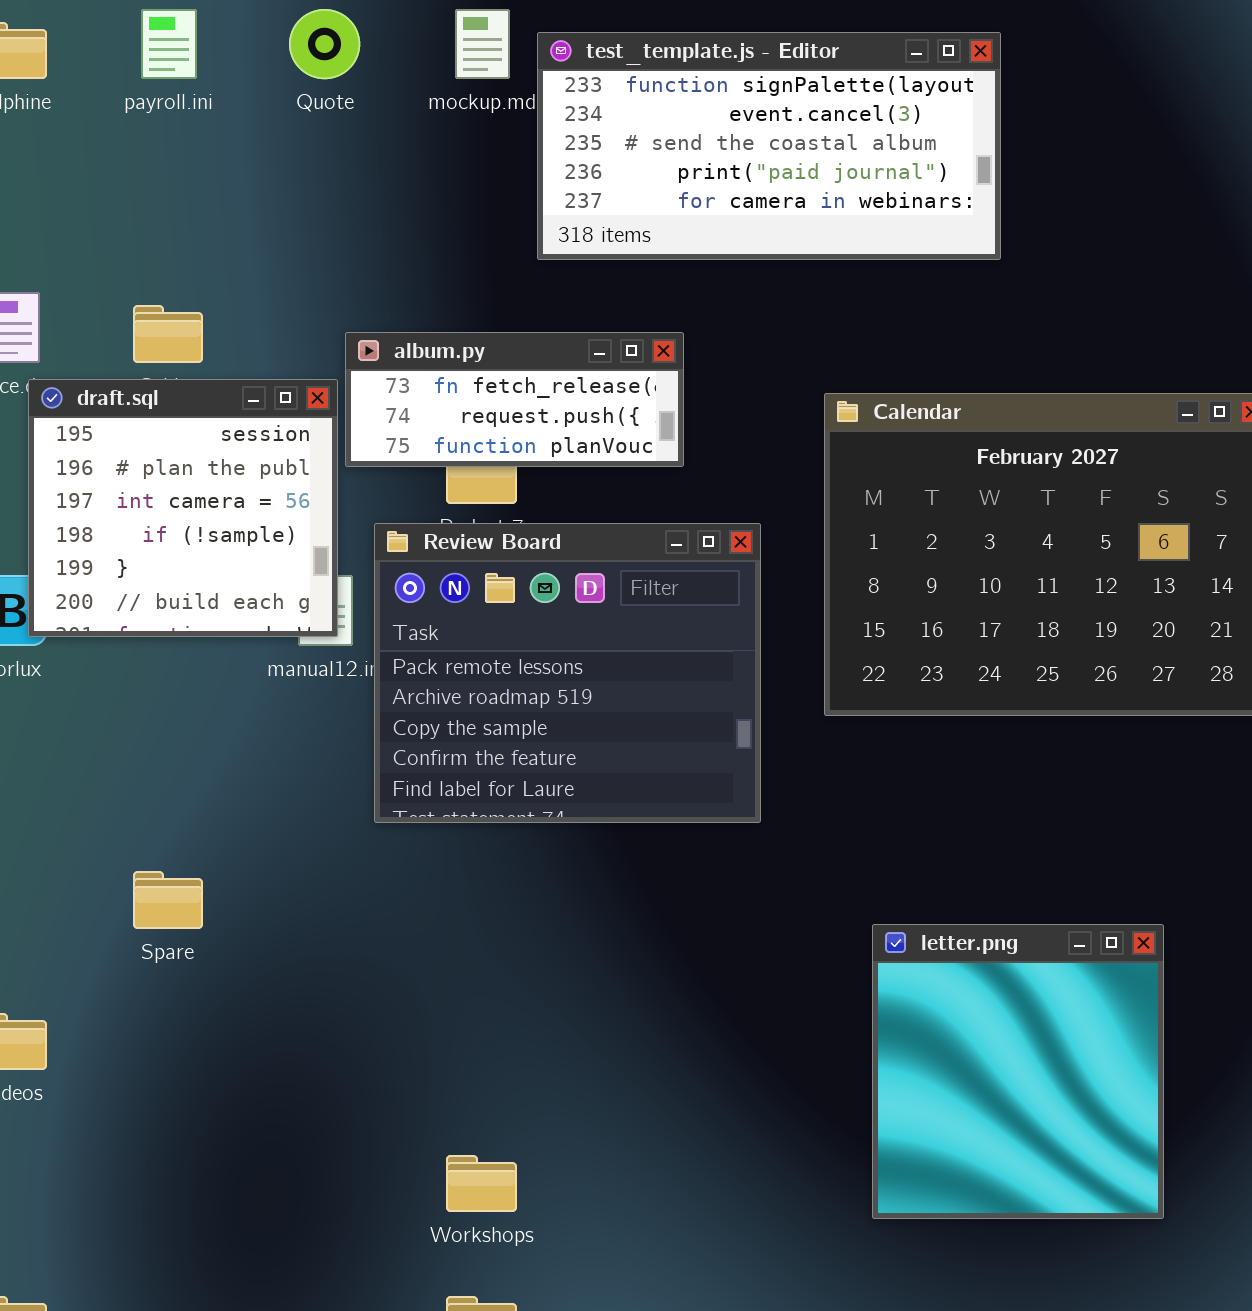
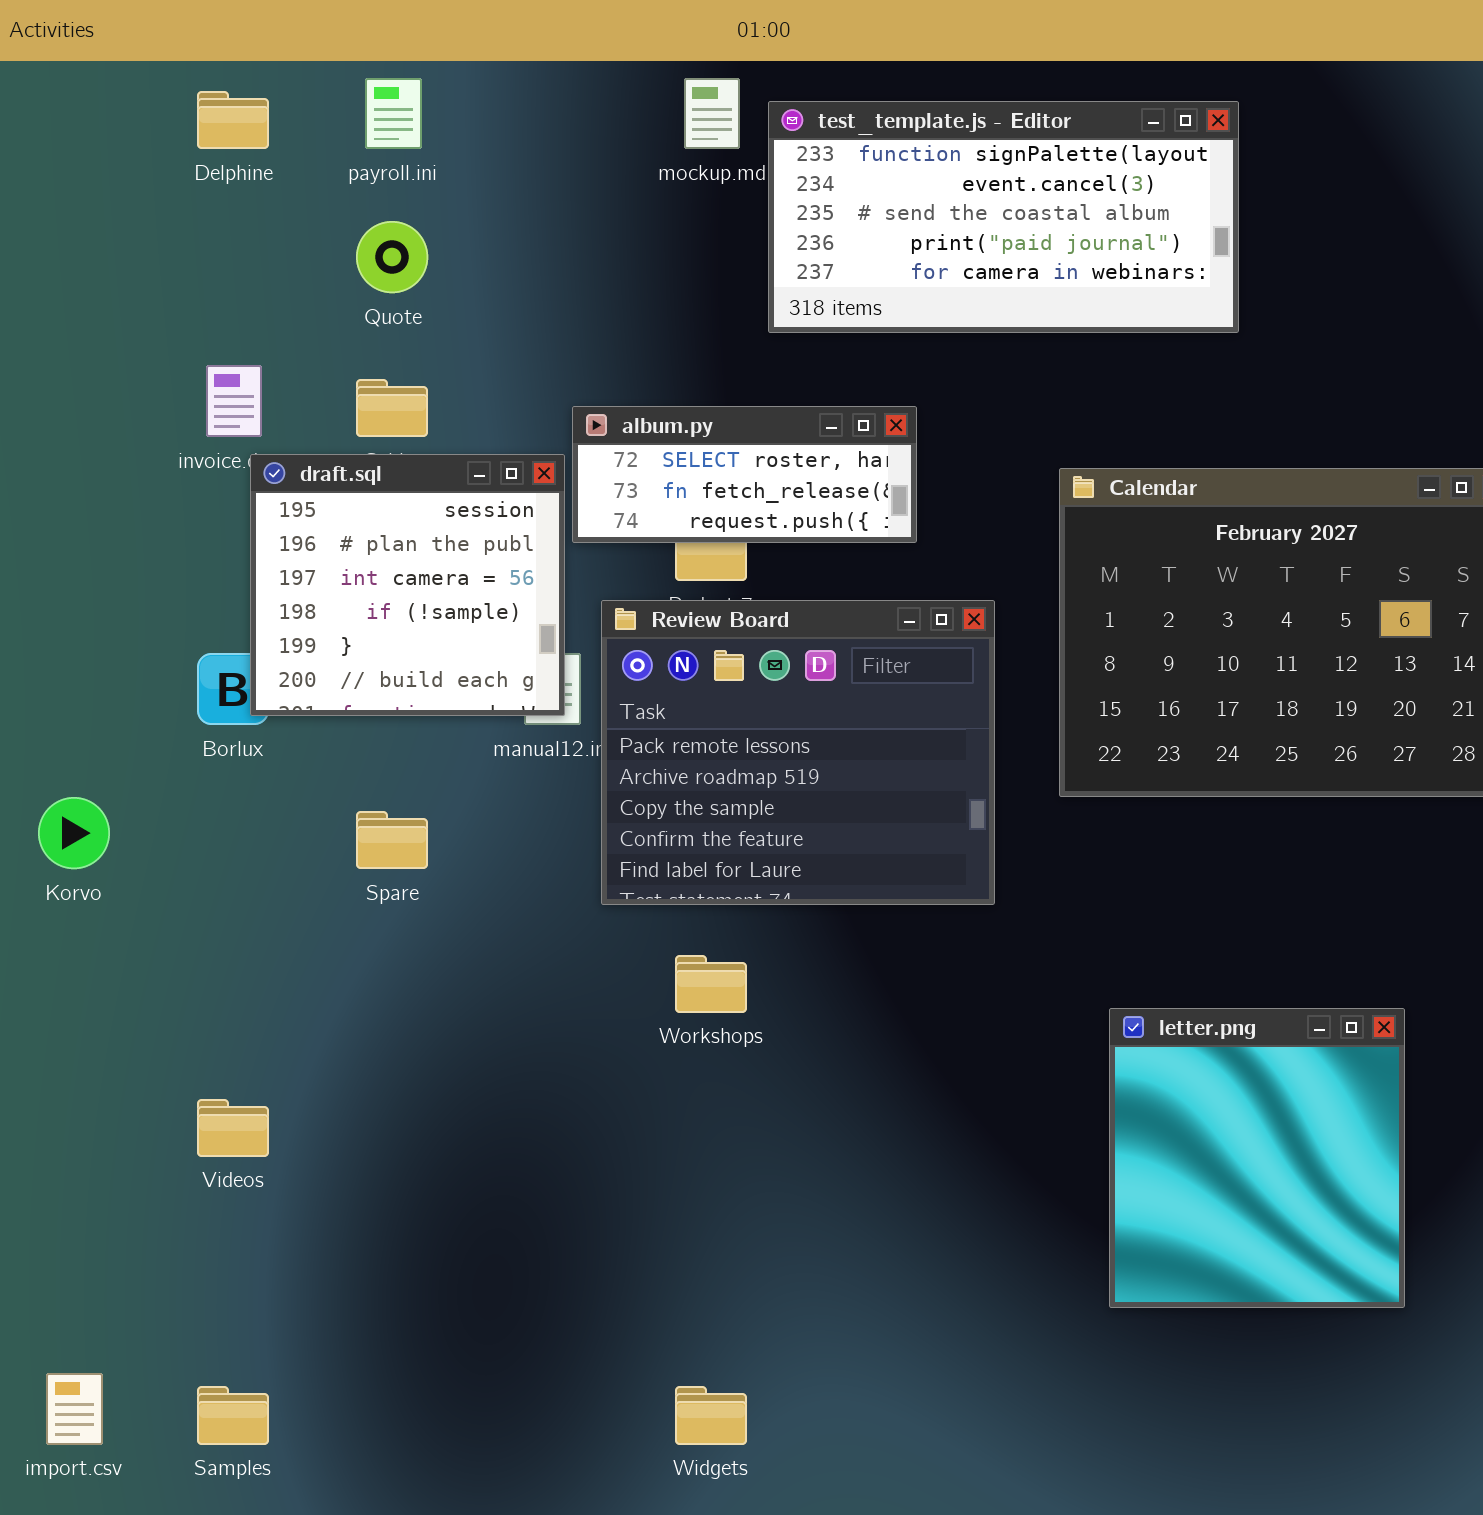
Quote: [289,9,360,79] -> [356,221,428,293], moved
album.py: [345,332,684,467] -> [572,406,917,543], scrolled up 1 row
Spare: [133,871,203,929] -> [356,811,428,869], moved
Workshops: [446,1155,517,1212] -> [675,955,747,1013], moved

